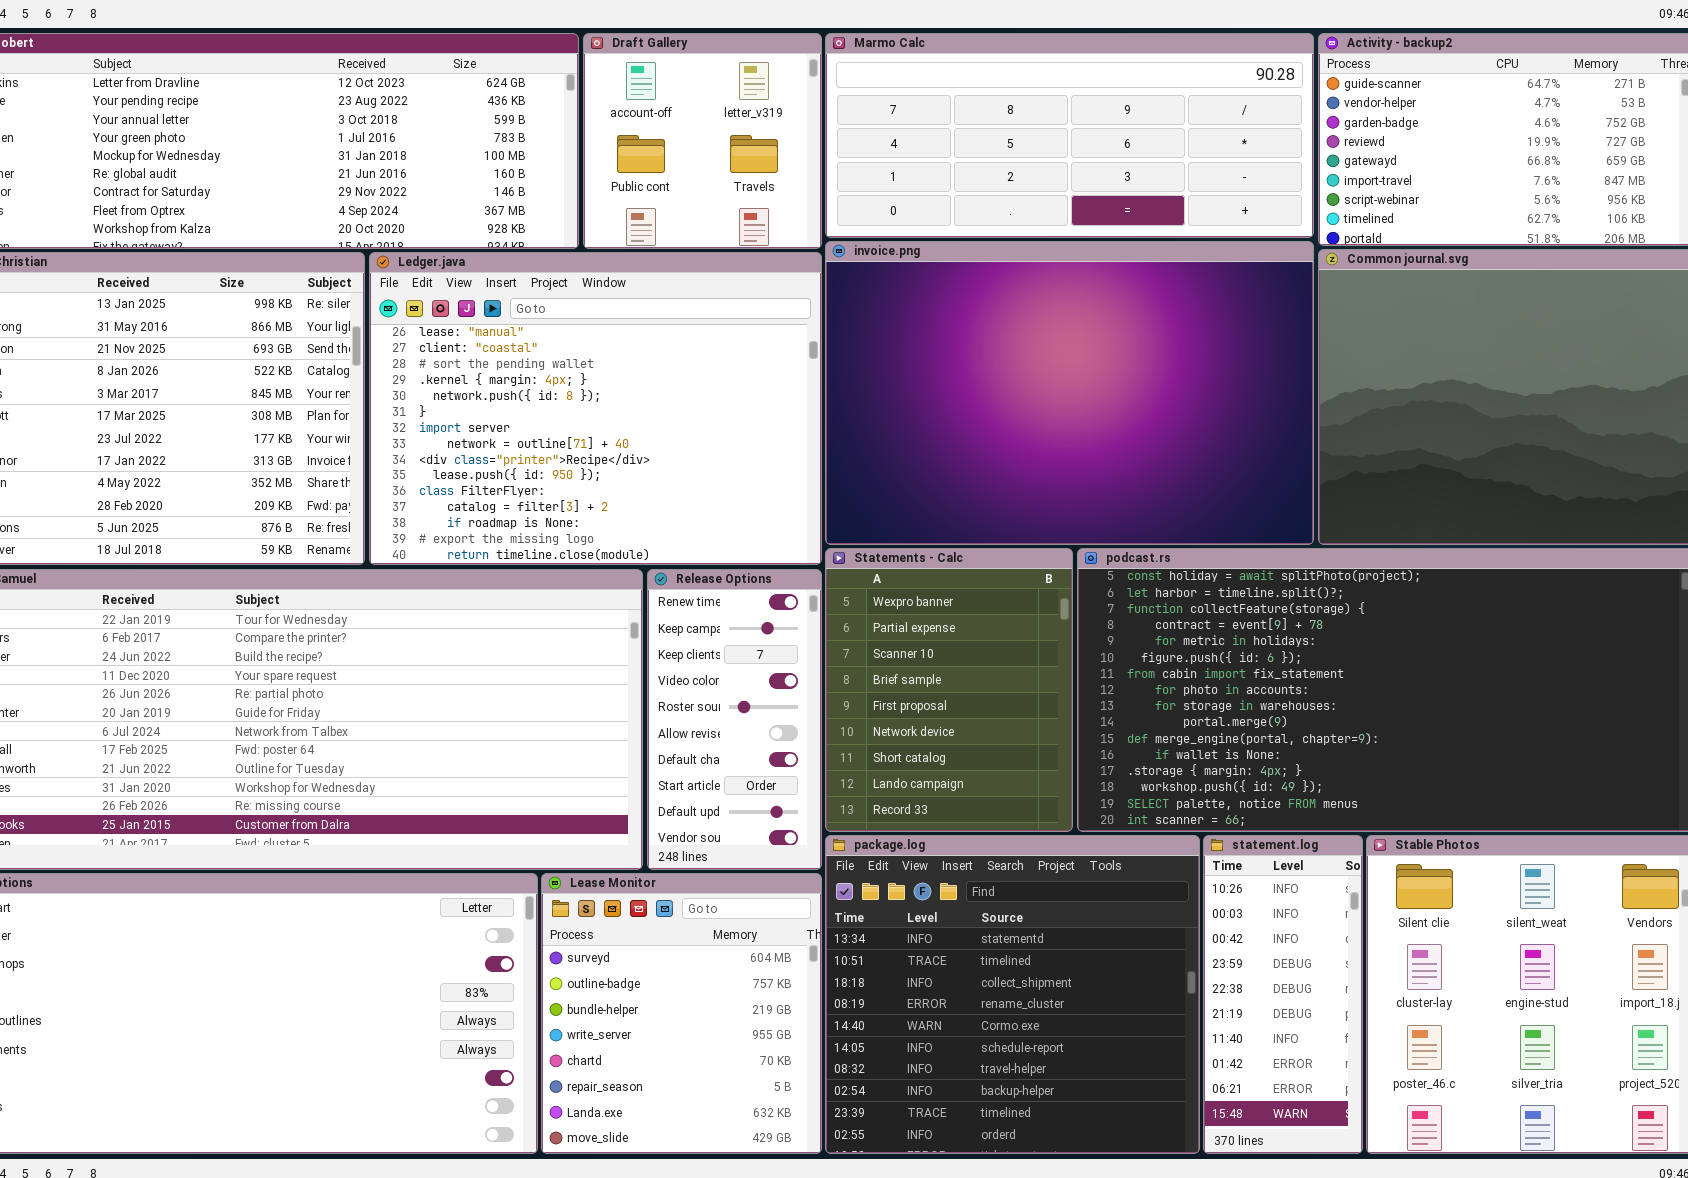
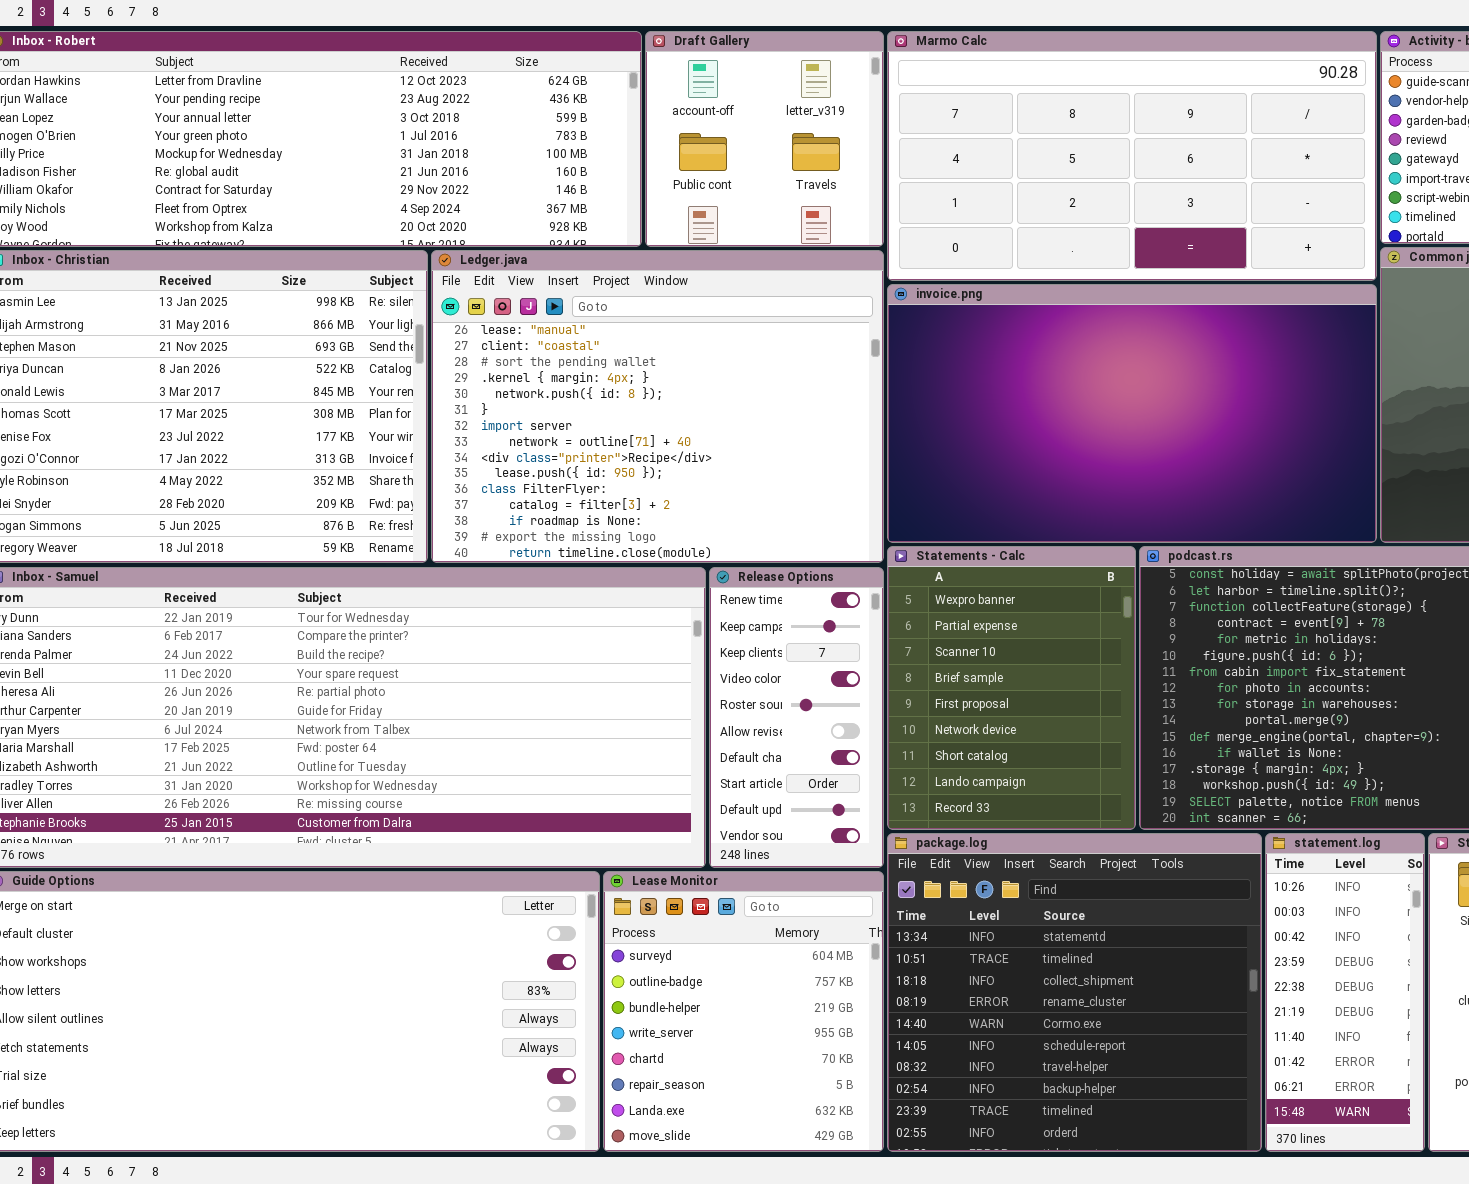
Marmo Calc: [825,33,1314,238] -> [887,31,1377,281], resized
invoice.png: [825,241,1314,545] -> [887,284,1377,543], resized

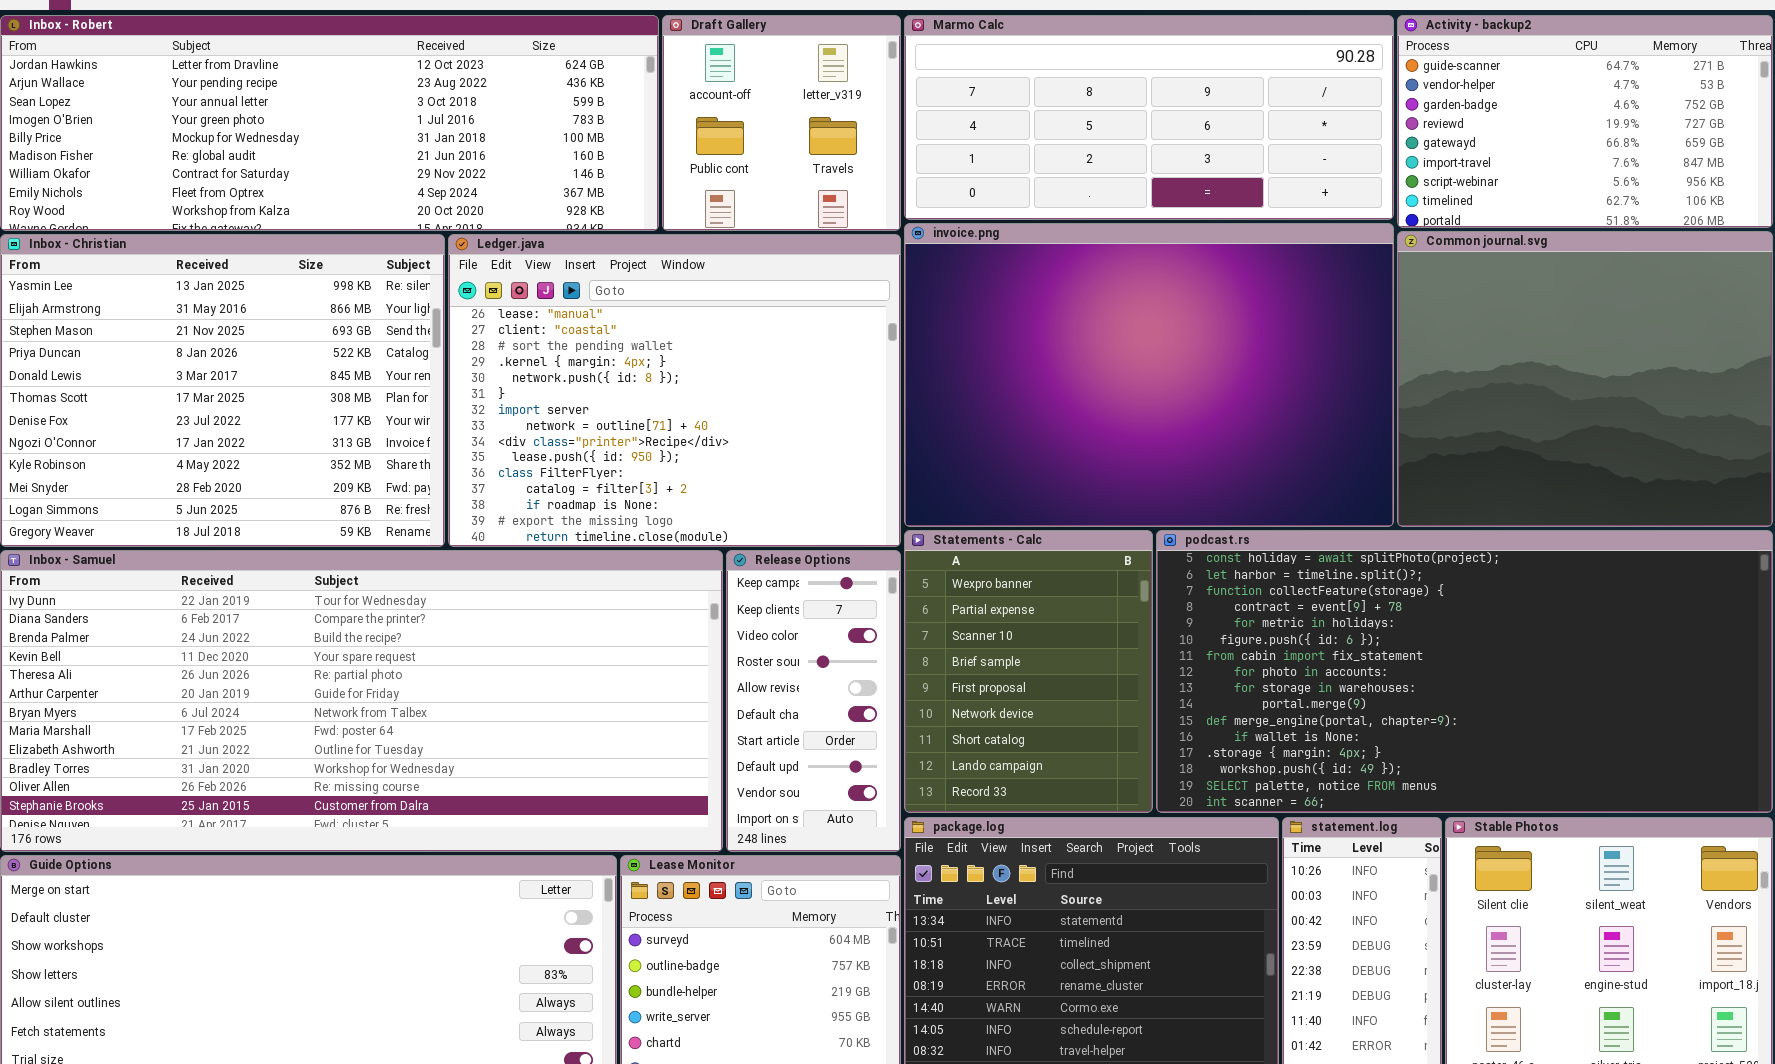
Marmo Calc: [887,31,1377,281] -> [904,15,1394,220], resized
invoice.png: [887,284,1377,543] -> [904,223,1394,527], resized
Release Options: [709,567,884,868] -> [726,550,901,852], scrolled down 1 row

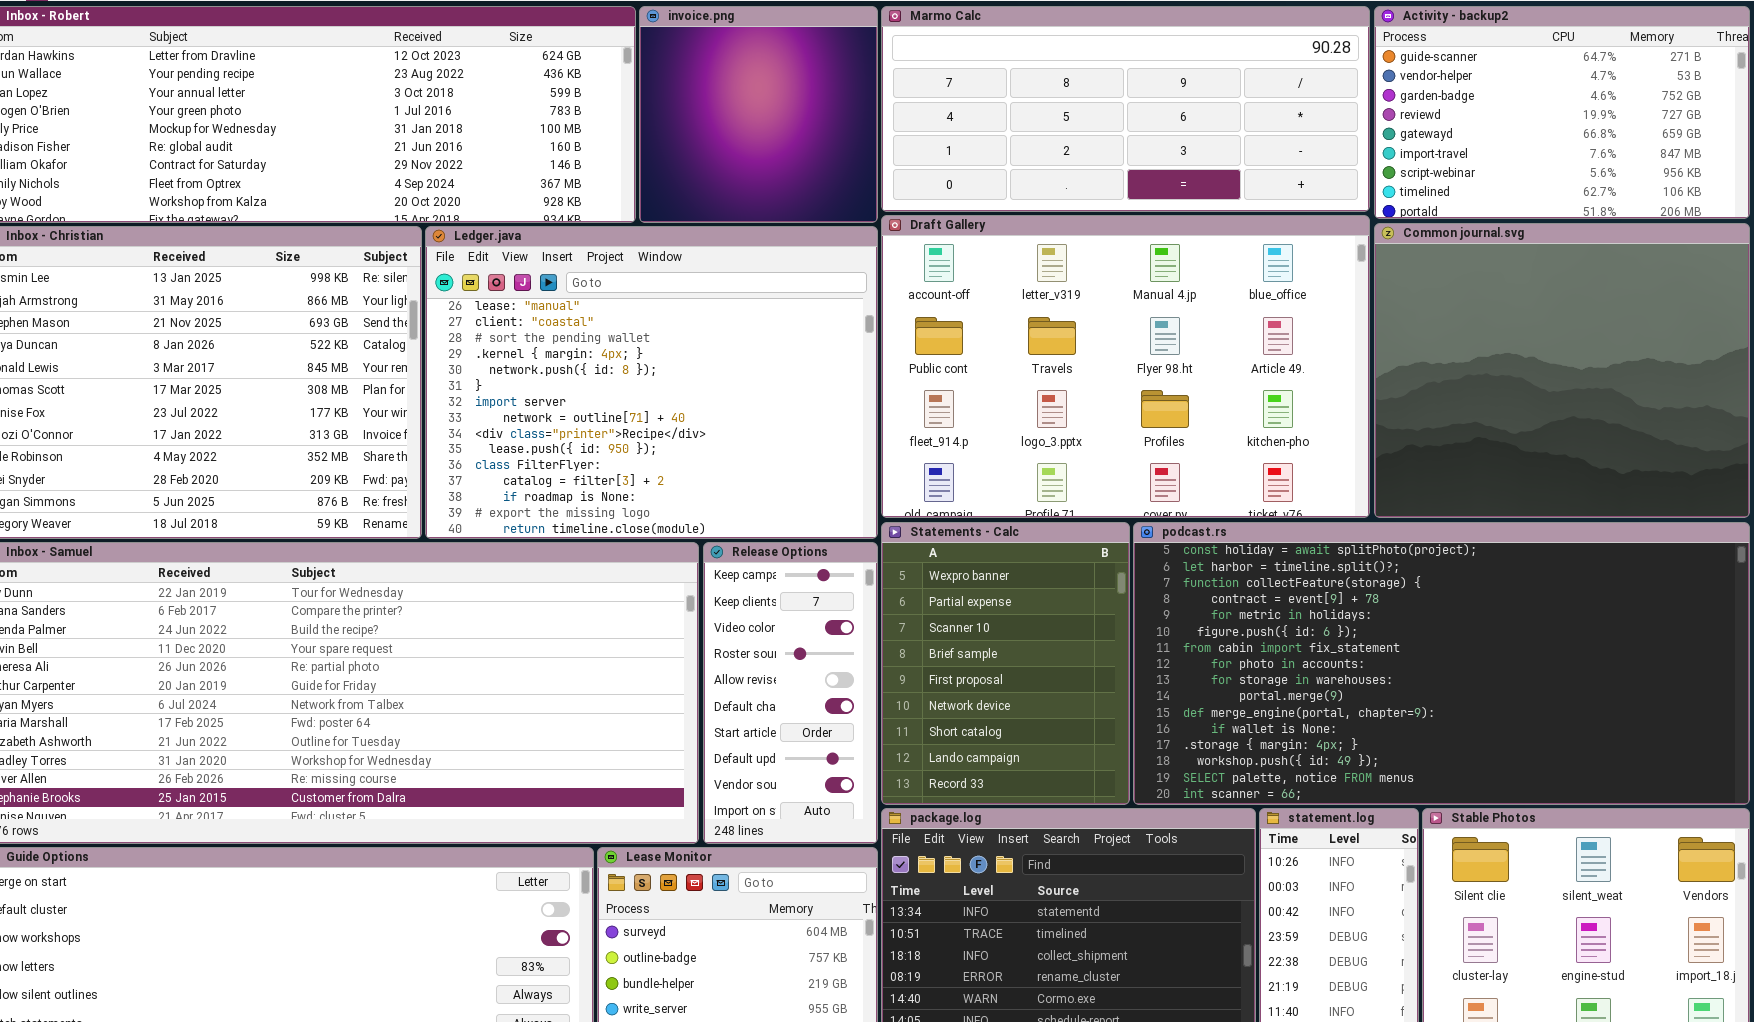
Draft Gallery: [662,15,901,231] -> [881,215,1370,518], moved, resized
invoice.png: [904,223,1394,527] -> [639,6,878,223], moved, resized

